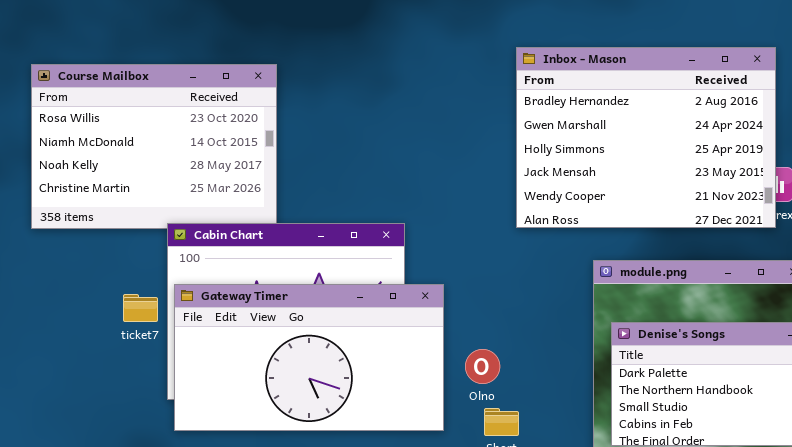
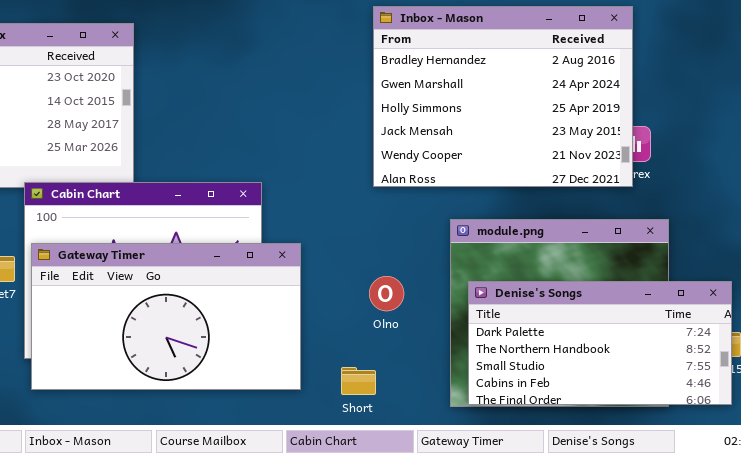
Olno: [465,349,500,384] -> [369,276,404,311], moved

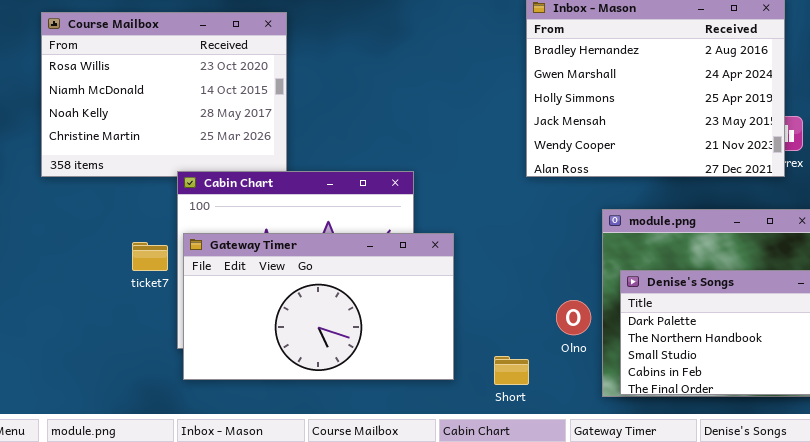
Olno: [369,276,404,311] -> [556,300,591,335], moved

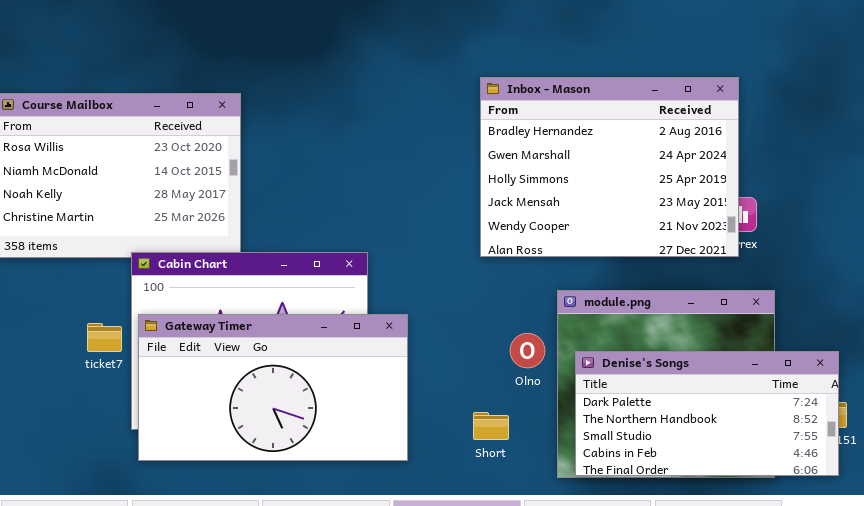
Olno: [556,300,591,335] -> [510,333,545,368], moved
Short: [494,356,529,385] -> [473,412,509,440], moved

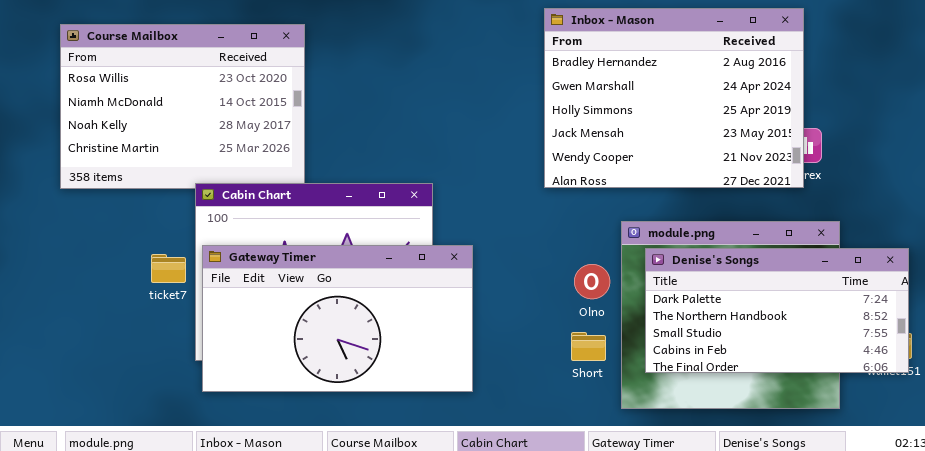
Denise's Songs: [575,351,839,476] -> [645,248,909,373], moved
Short: [473,412,509,440] -> [571,332,606,361], moved

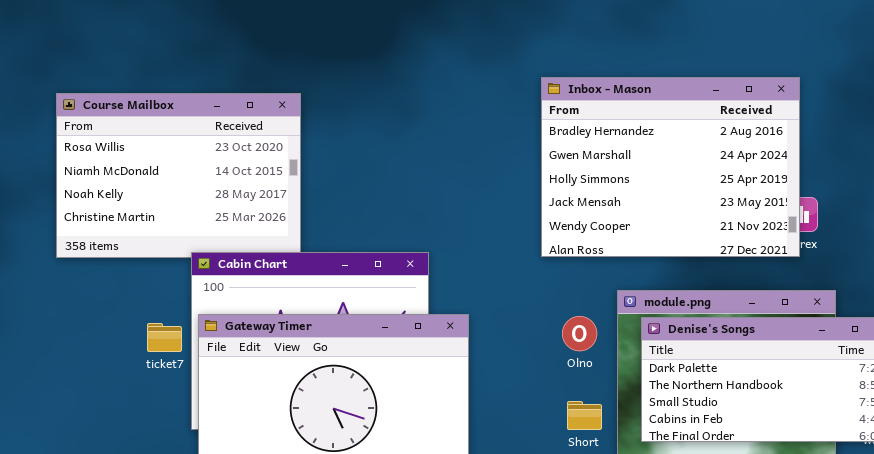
Olno: [574,264,610,299] -> [562,316,597,351], moved

